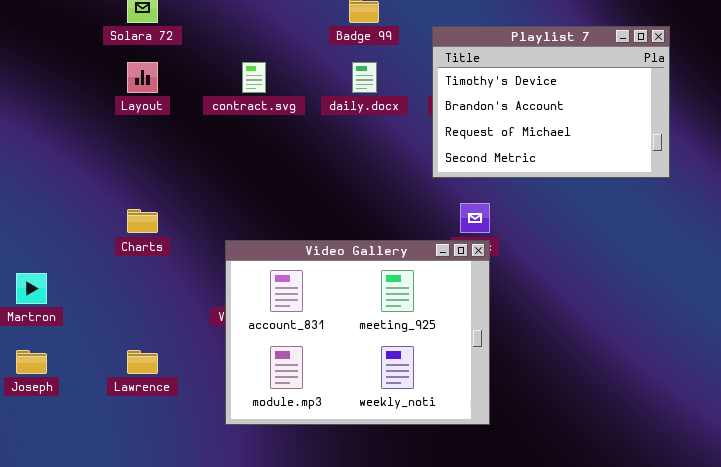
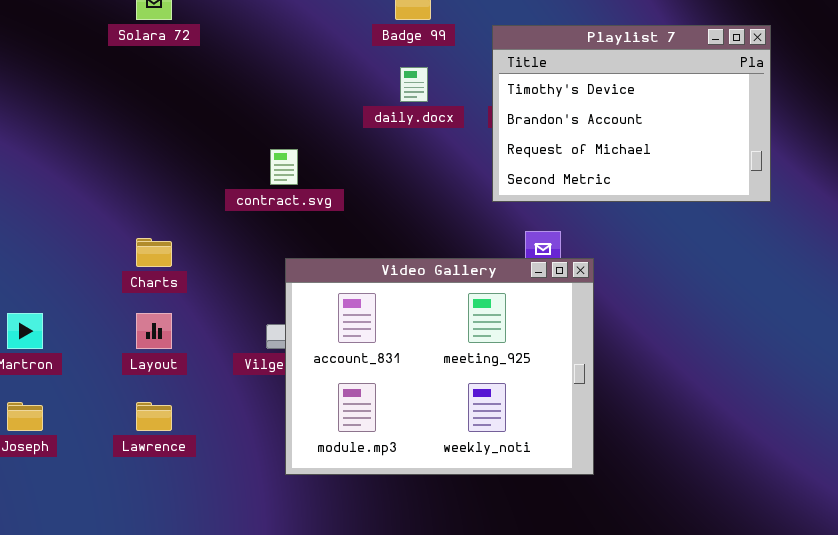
Layout: [127,62,158,93] -> [136,313,172,349], moved
contract.svg: [242,62,266,93] -> [270,149,298,185], moved
Video Gallery: [225,240,490,425] -> [285,258,594,475], moved

